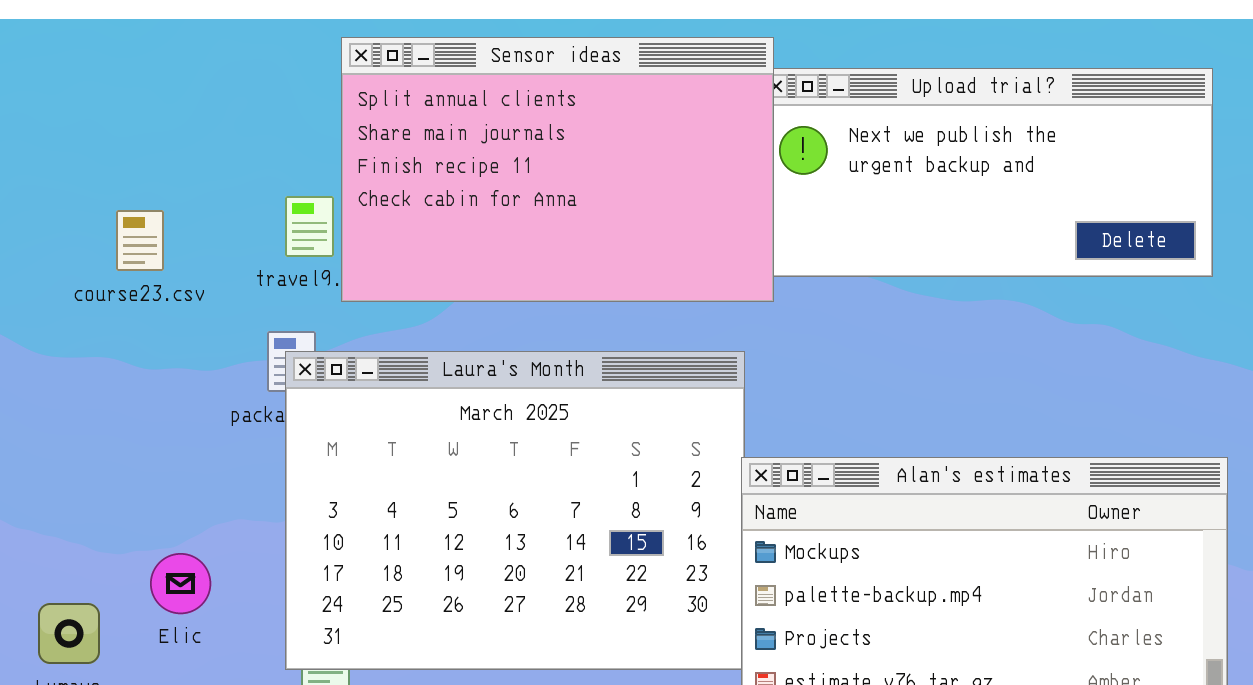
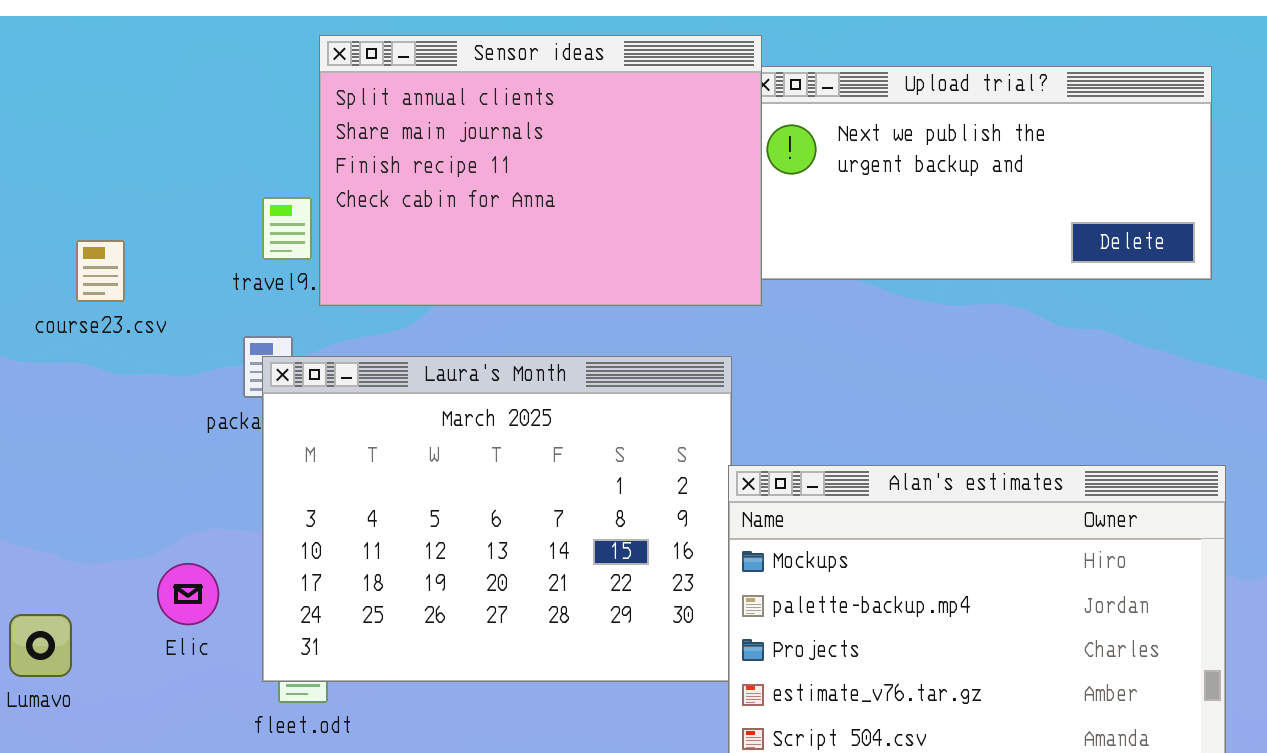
course23.csv: [116,210,164,271] -> [76,240,125,302], moved
Elic: [150,553,211,614] -> [157,563,219,625], moved

